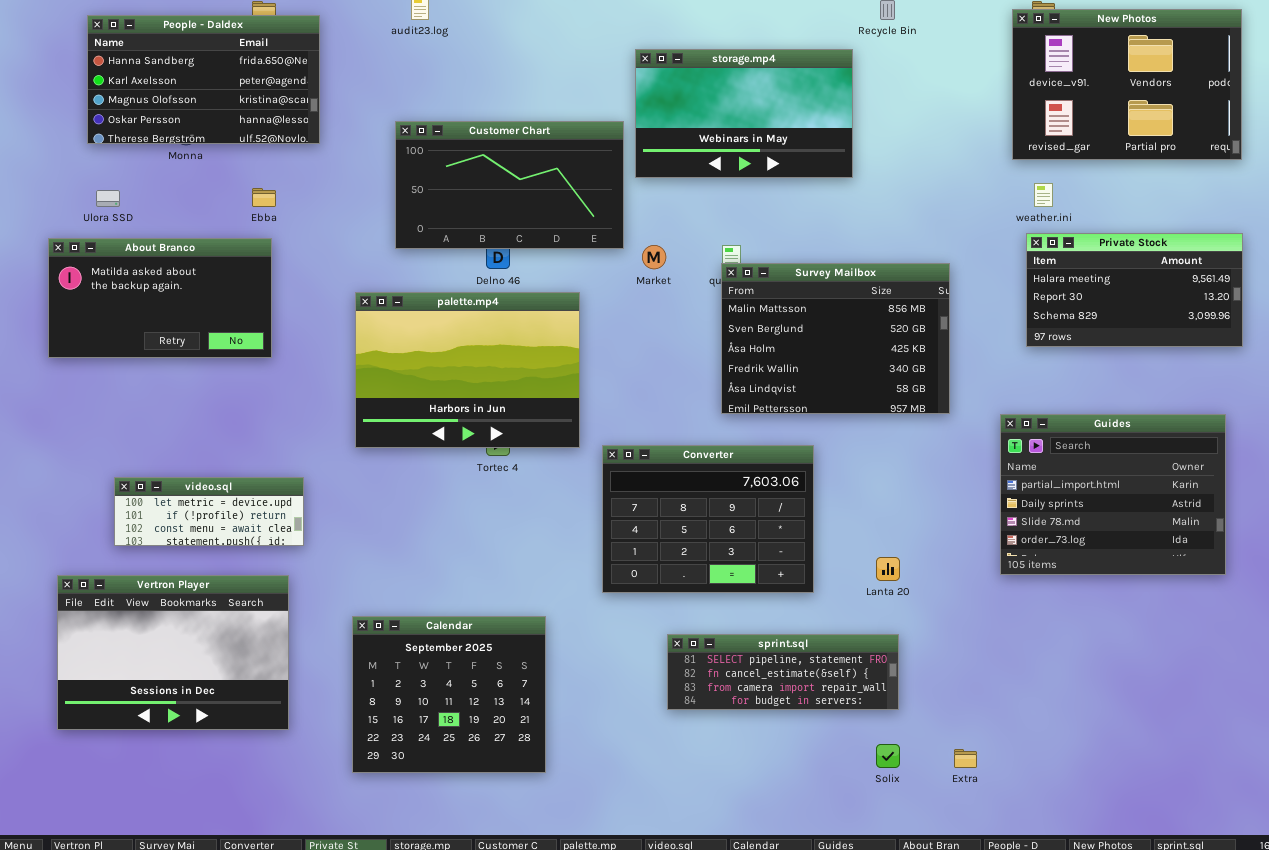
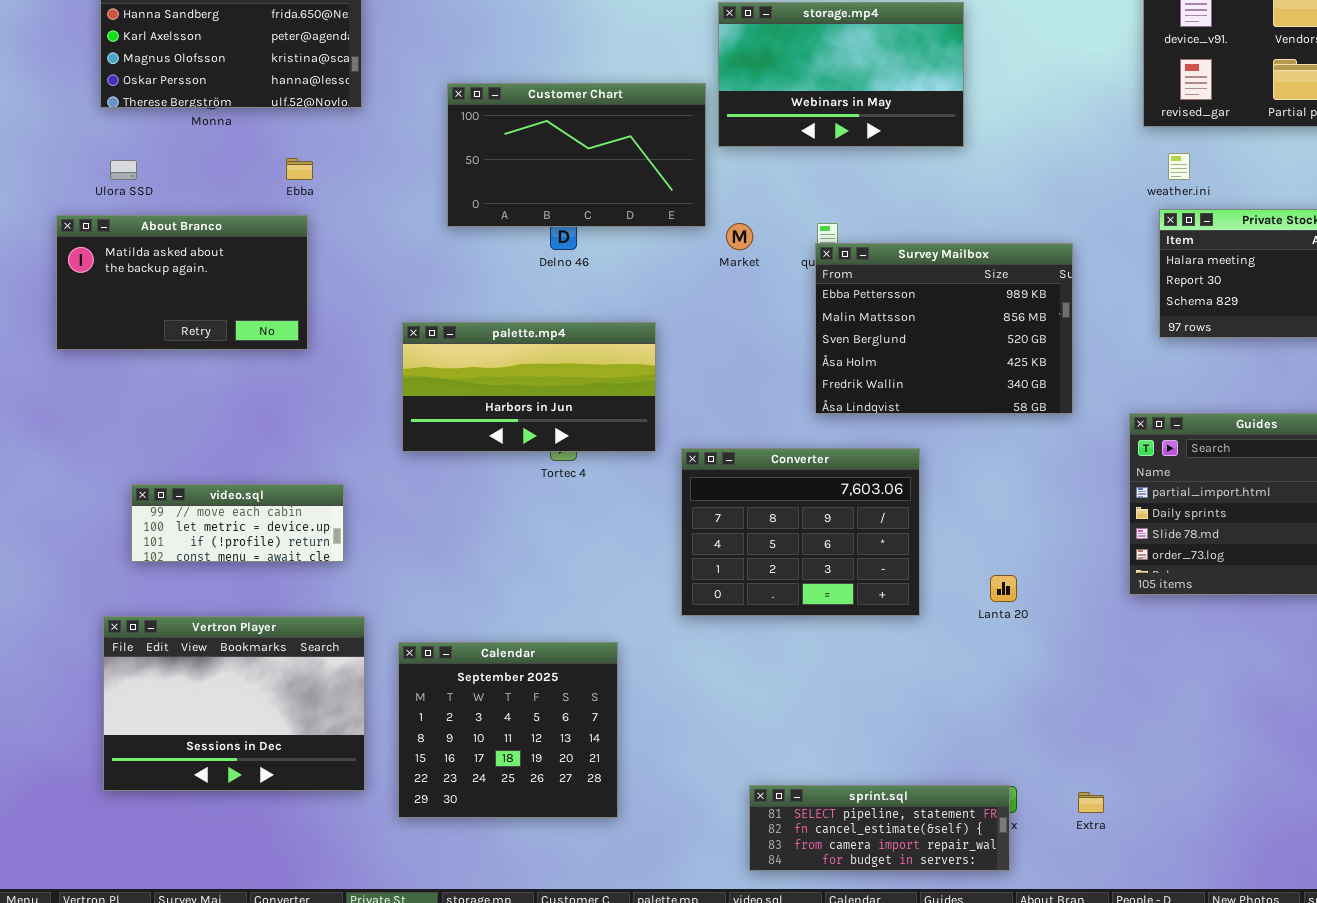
Survey Mailbox: [721,263,950,414] -> [815,243,1073,414], scrolled up 1 row
palette.mp4: [355,292,580,448] -> [402,322,656,452], resized
video.sql: [114,477,304,546] -> [131,484,344,562], scrolled up 1 row
Vertron Player: [57,575,289,730] -> [103,616,365,791], moved
sprint.sql: [667,634,899,710] -> [749,785,1010,871], moved

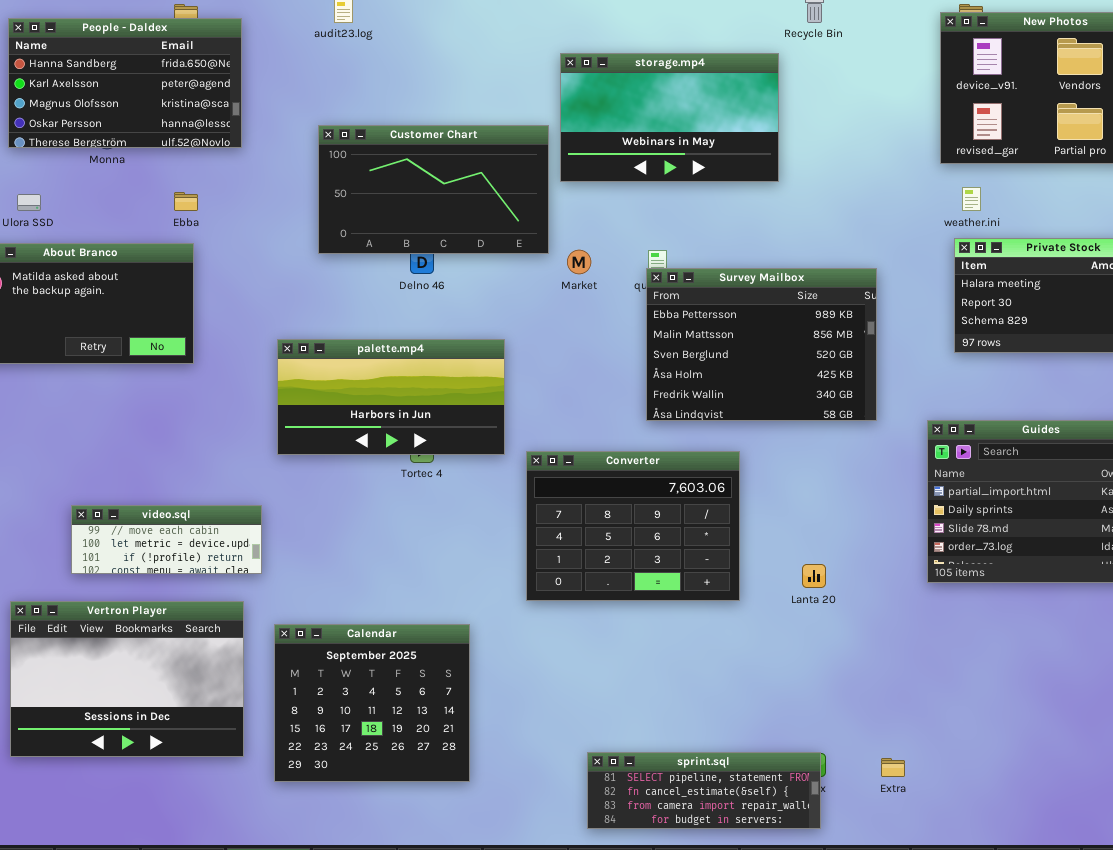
video.sql: [131,484,344,562] -> [71,505,262,574], moved

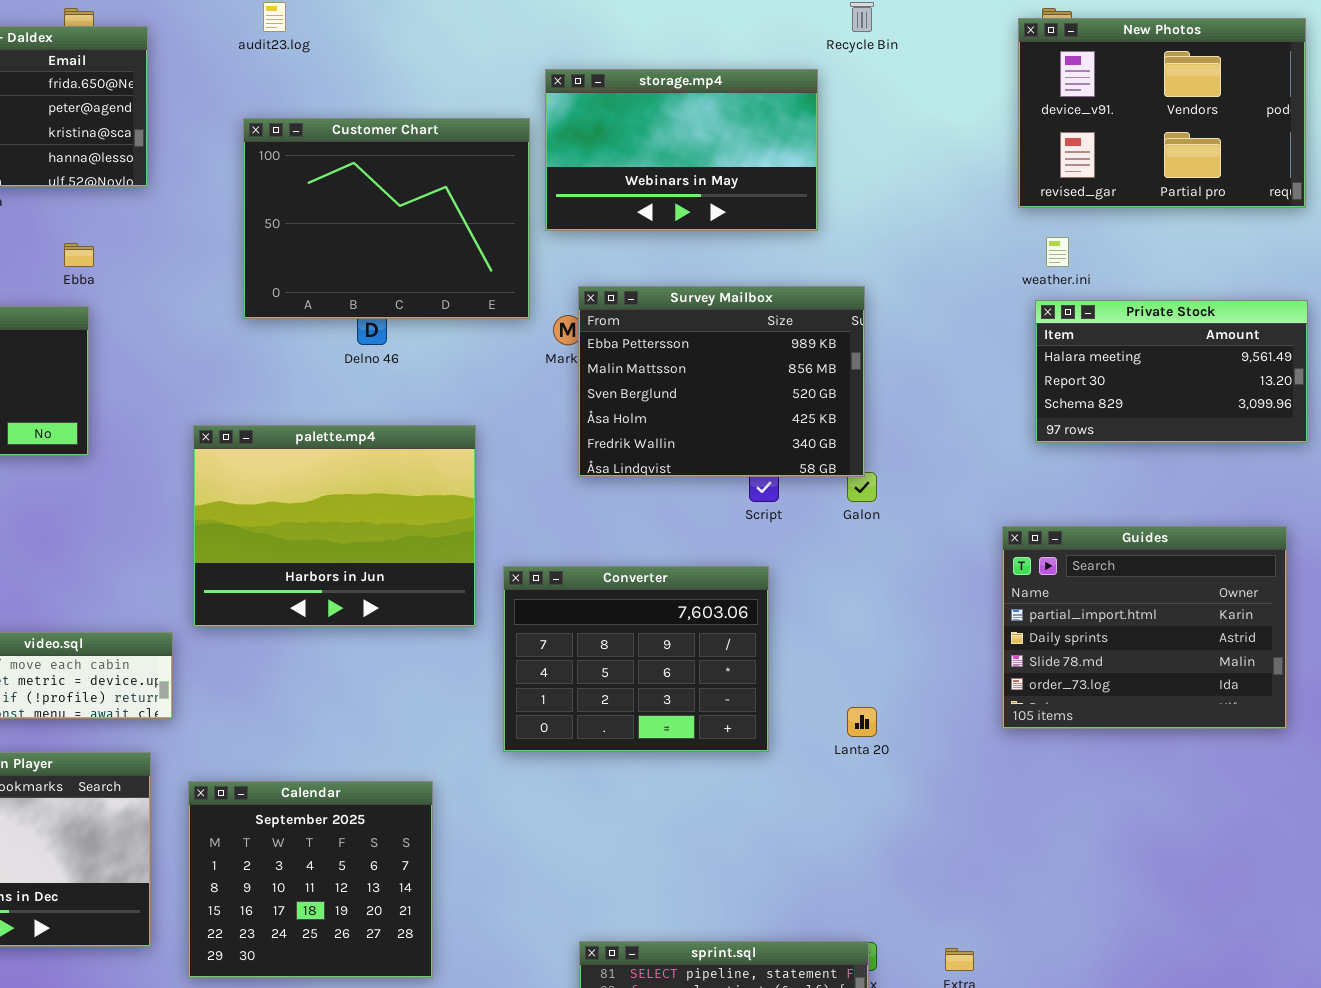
Customer Chart: [318,125,549,254] -> [243,118,530,319], resized
Survey Mailbox: [646,268,877,421] -> [578,286,865,477], moved
palette.mp4: [277,339,505,455] -> [193,425,476,627], resized

